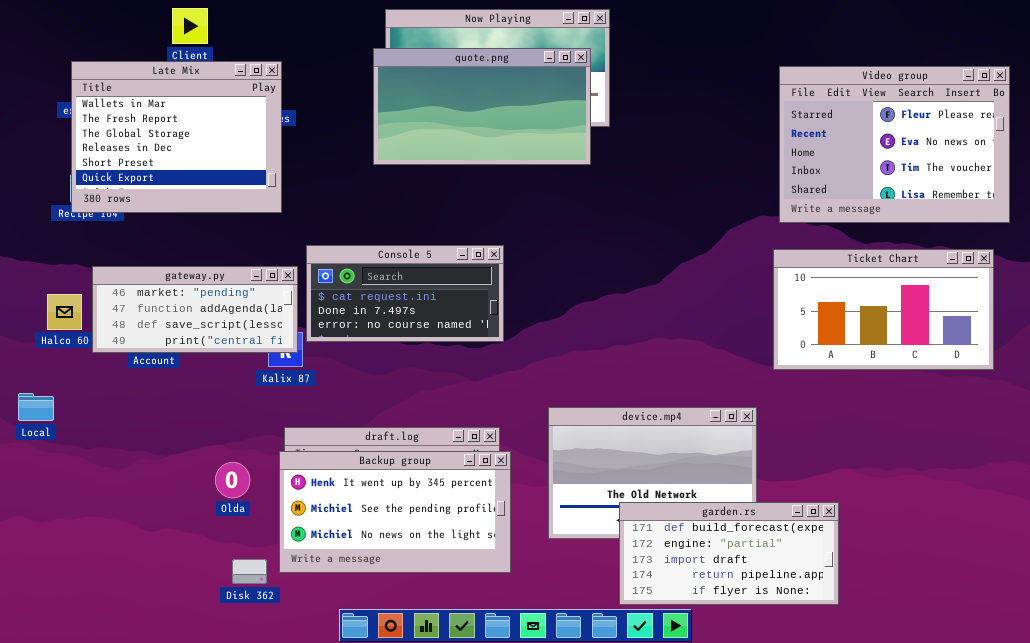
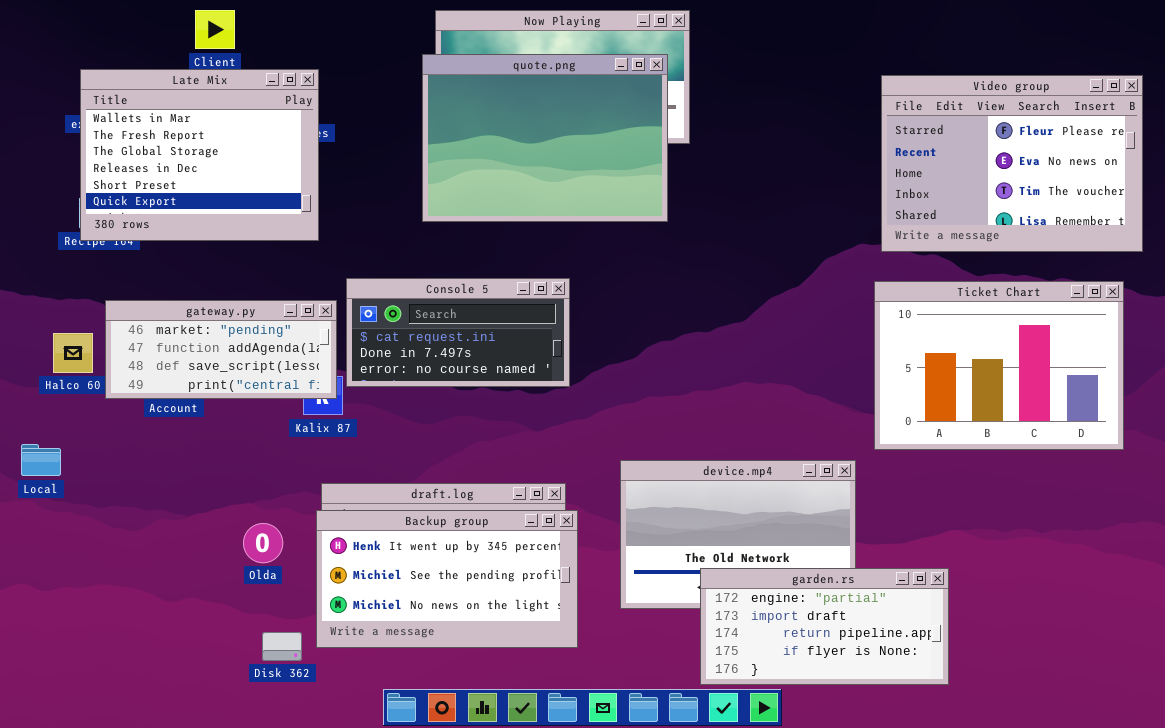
quote.png: [373,48,591,165] -> [422,54,668,222], resized
Ticket Chart: [773,249,994,370] -> [874,281,1124,450], resized
garden.rs: [619,502,839,605] -> [700,568,949,685], scrolled down 1 row

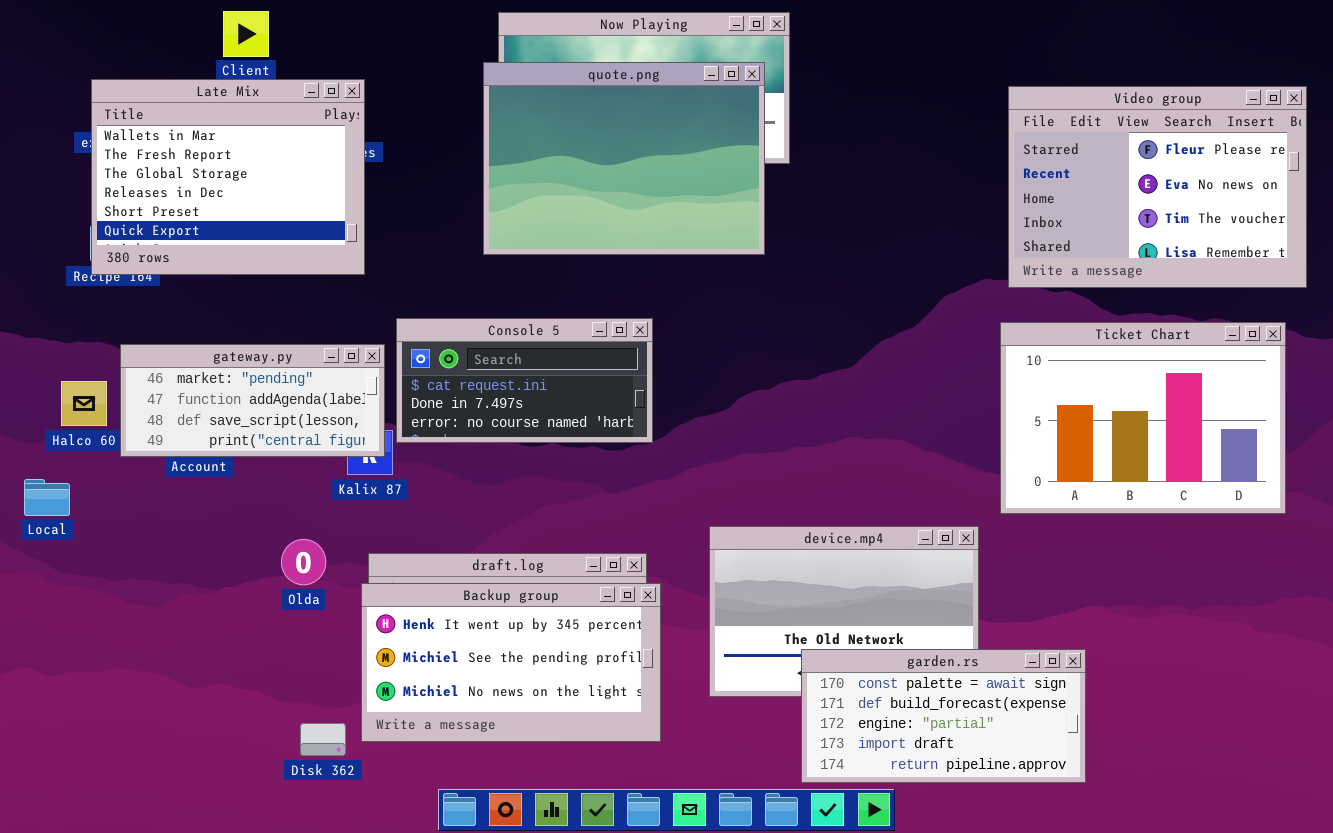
Local: [21,444,61,476] -> [24,479,70,516], moved
Olda: [243,523,283,563] -> [281,539,326,585], moved
garden.rs: [700,568,949,685] -> [801,649,1086,783], scrolled up 2 rows

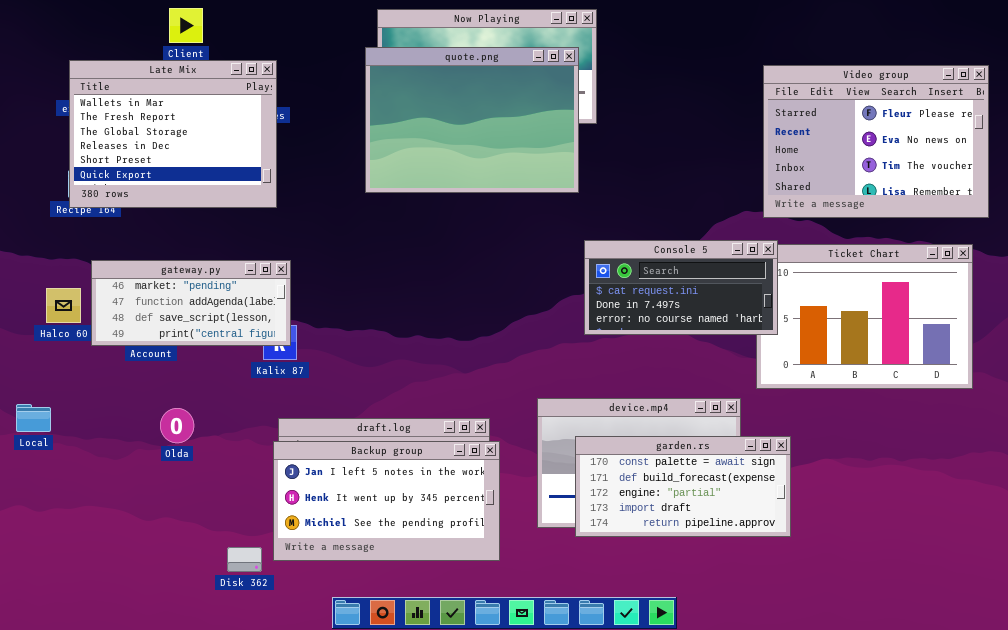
Console 5: [396,318,653,443] -> [584,240,778,335], moved
Local: [24,479,70,516] -> [16,404,51,432], moved
Olda: [281,539,326,585] -> [160,408,194,443], moved
Backup group: [361,583,661,742] -> [273,441,500,561], scrolled up 1 row
garden.rs: [801,649,1086,783] -> [575,436,791,537], moved

